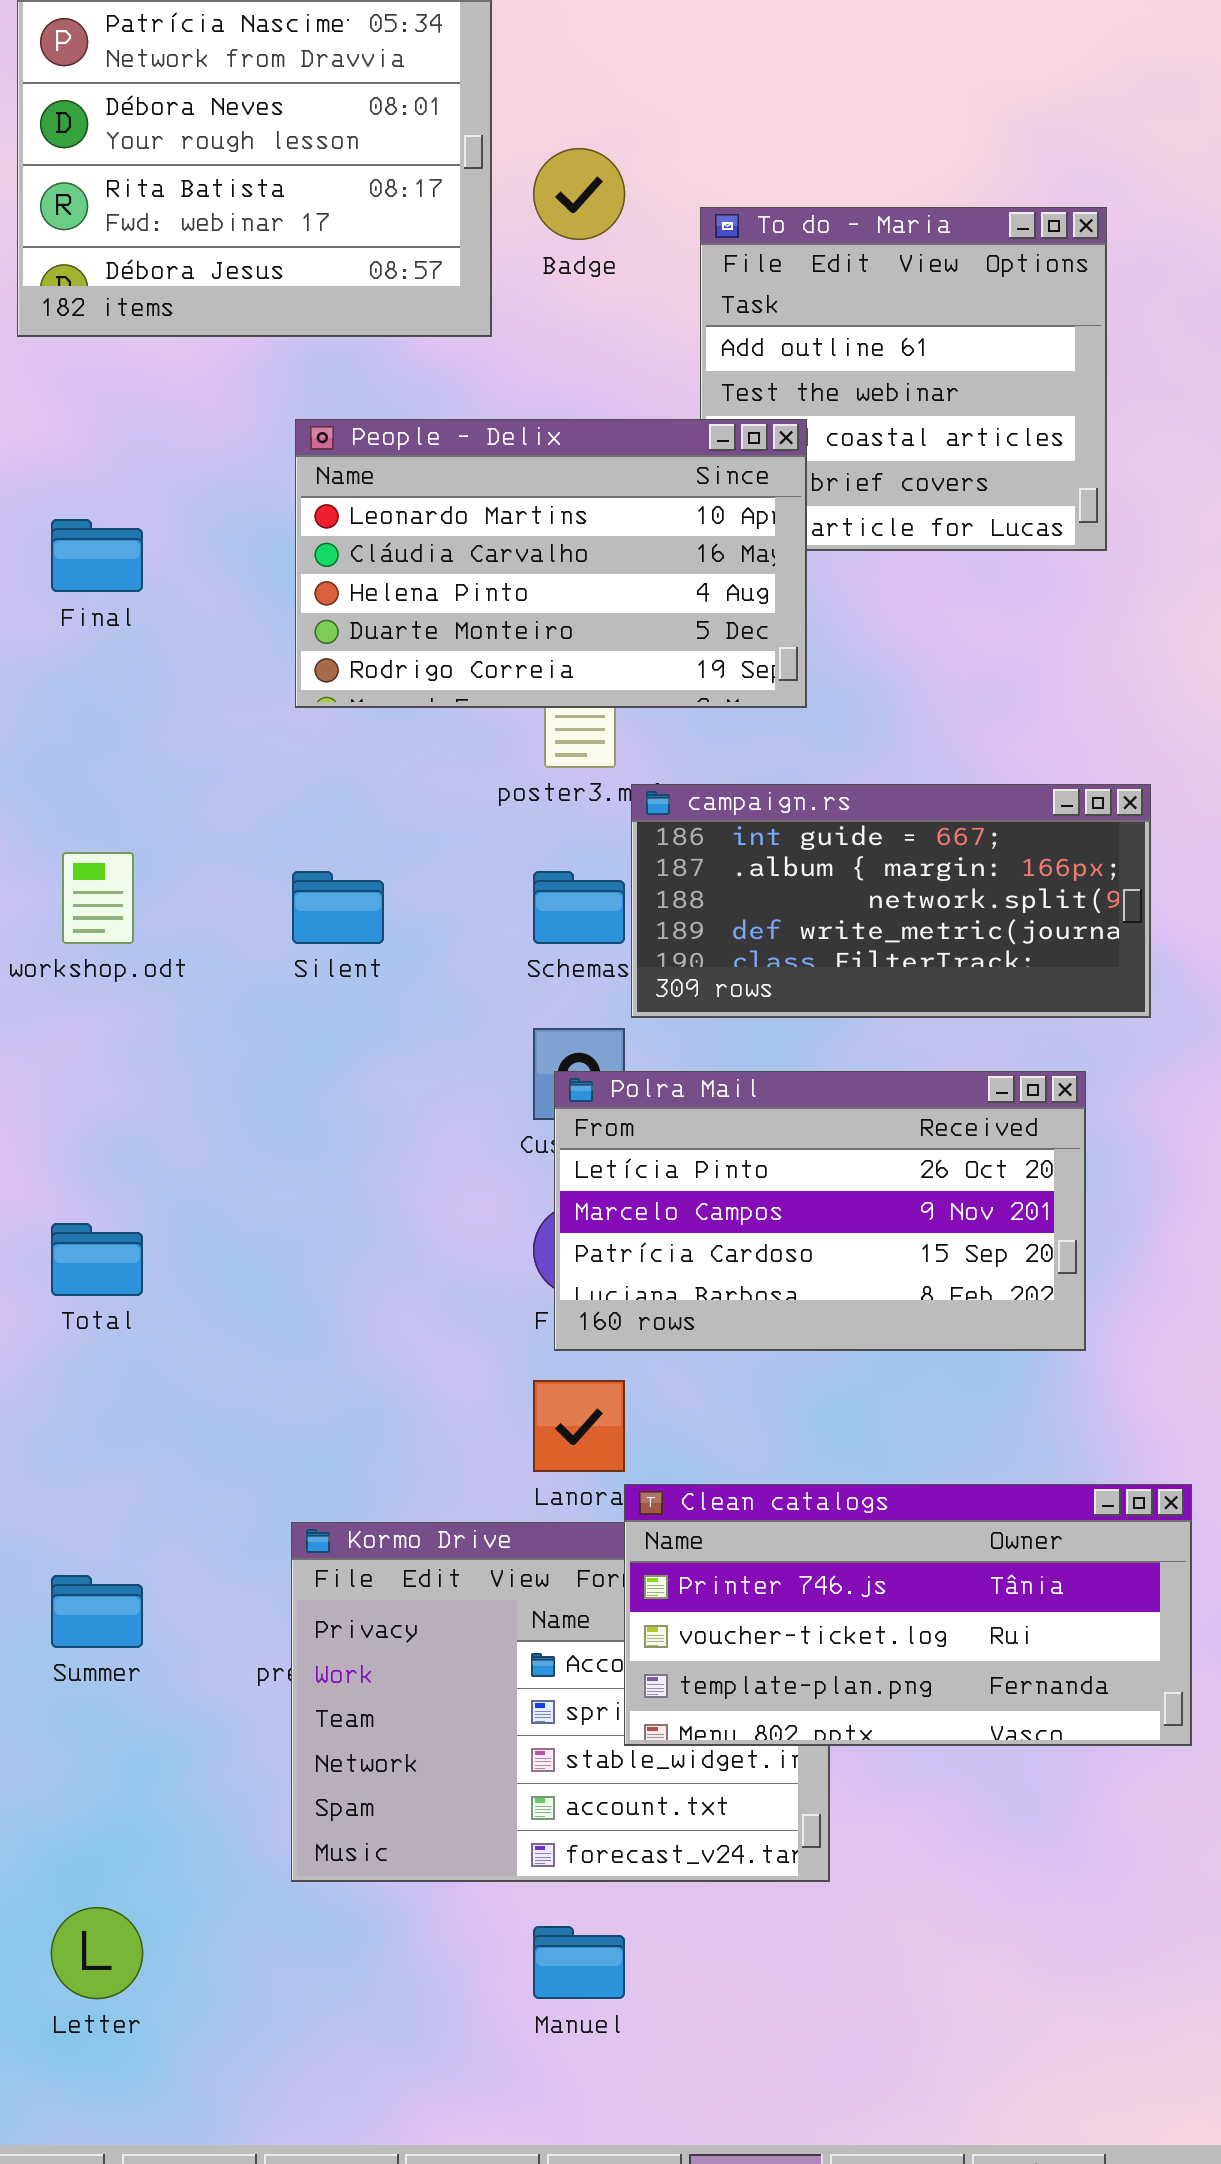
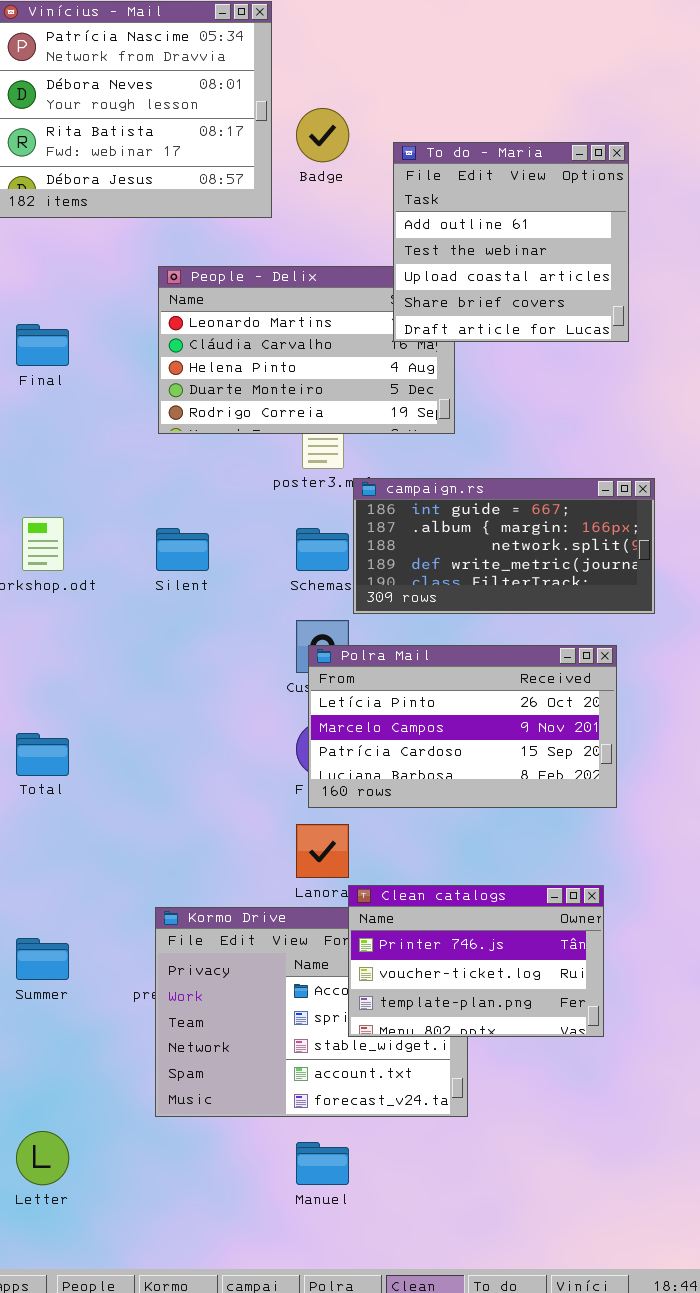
To do - Maria: [700,207,1107,551] -> [393,142,629,342], raised
Clean catalogs: [624,1484,1192,1746] -> [348,885,604,1037], resized

